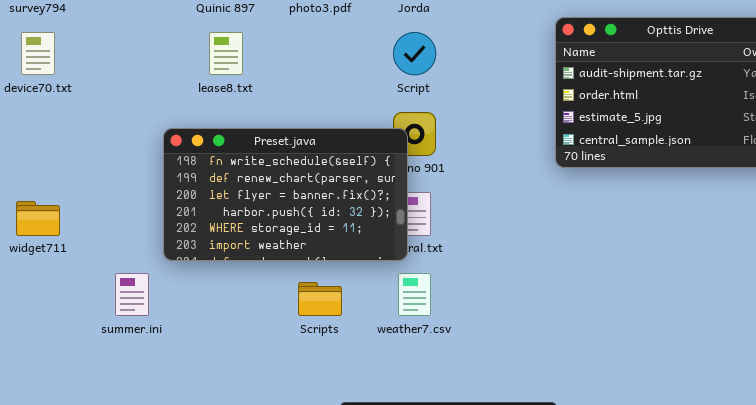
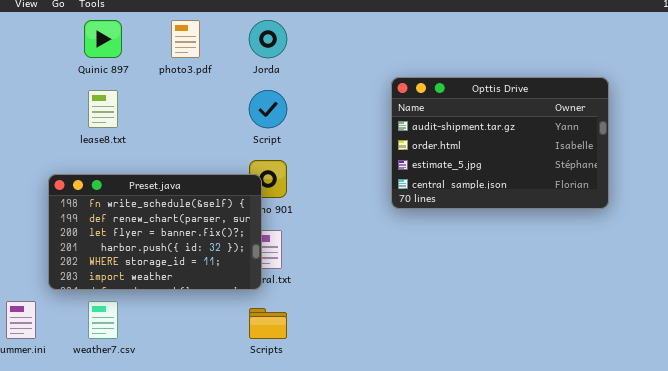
weather7.csv: [398,273,431,316] -> [88,301,118,339], moved
Scripts: [298,282,342,316] -> [249,308,287,339], moved

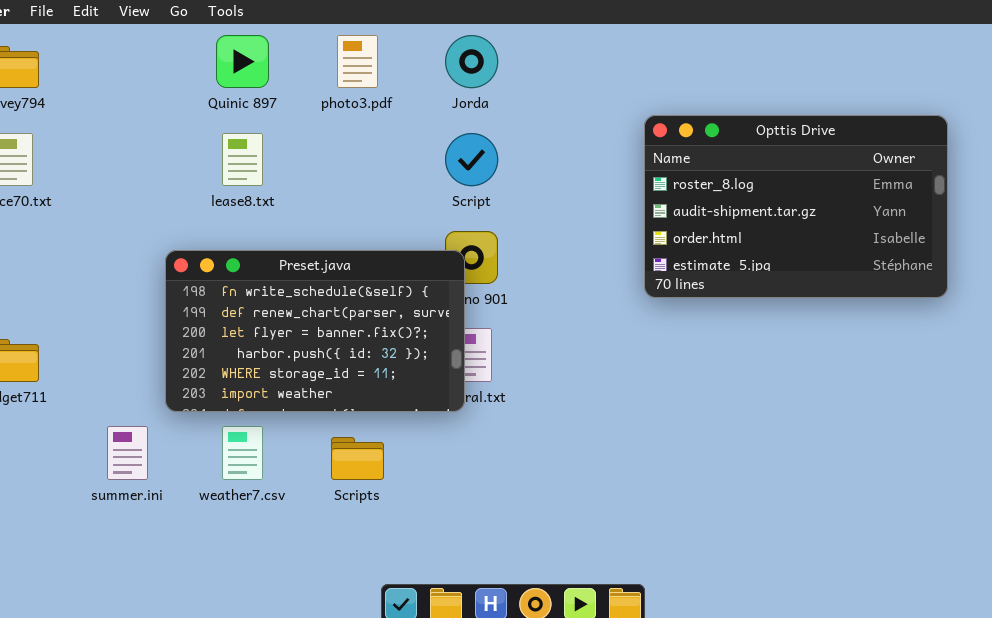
Opttis Drive: [391,77,609,209] -> [644,115,948,298], scrolled up 1 row
Scripts: [249,308,287,339] -> [331,437,384,480], moved

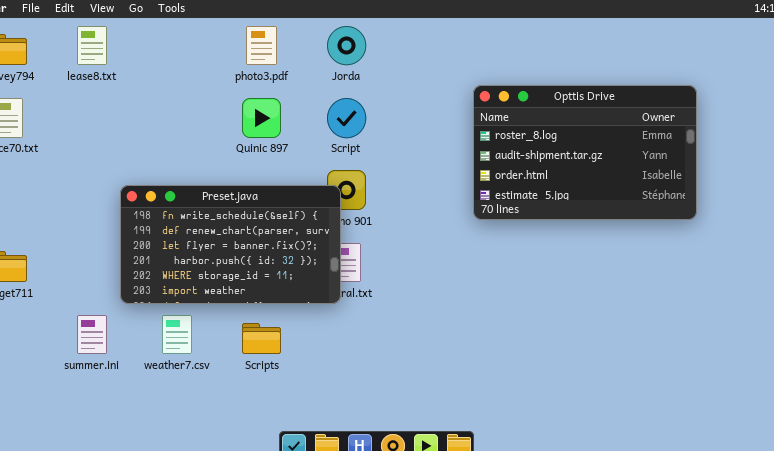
Quinic 897: [216,35,269,88] -> [242,98,281,138], moved
lease8.txt: [222,133,263,186] -> [77,26,107,65], moved

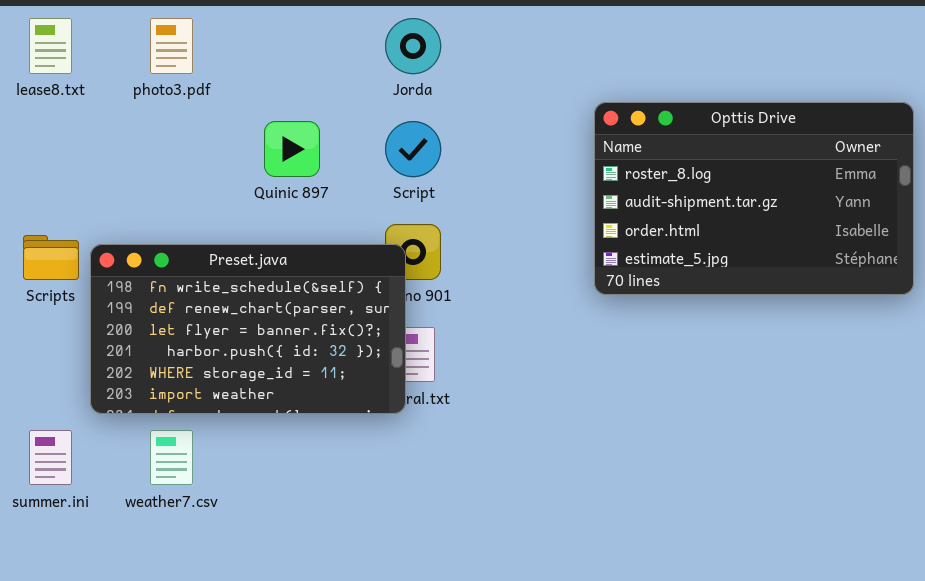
photo3.pdf: [246,26,277,65] -> [150,18,193,74], moved
Scripts: [242,323,281,354] -> [23,235,79,280], moved

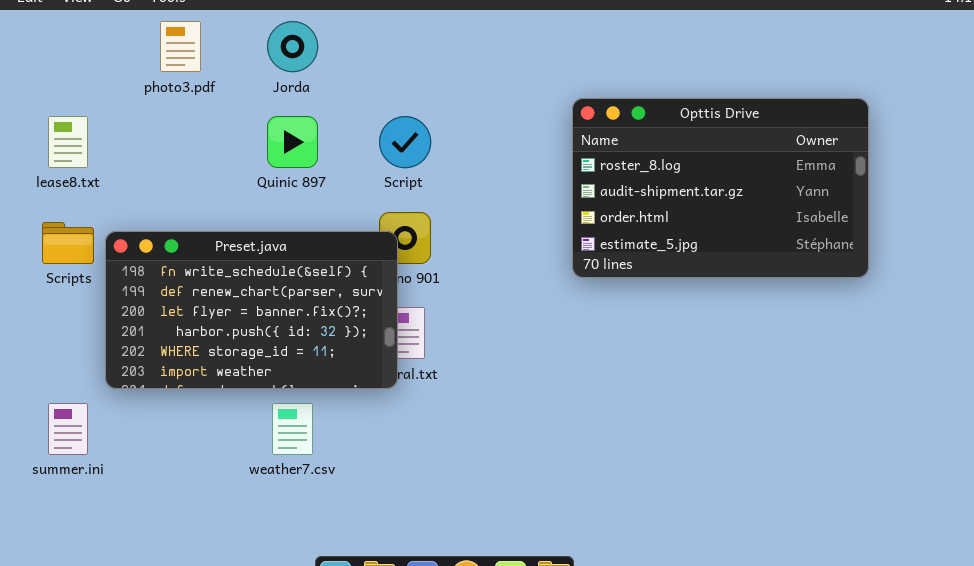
lease8.txt: [29,18,72,74] -> [48,116,88,168], moved
Jorda: [385,18,441,74] -> [267,21,318,72], moved
weather7.csv: [150,430,193,485] -> [272,403,313,455], moved

